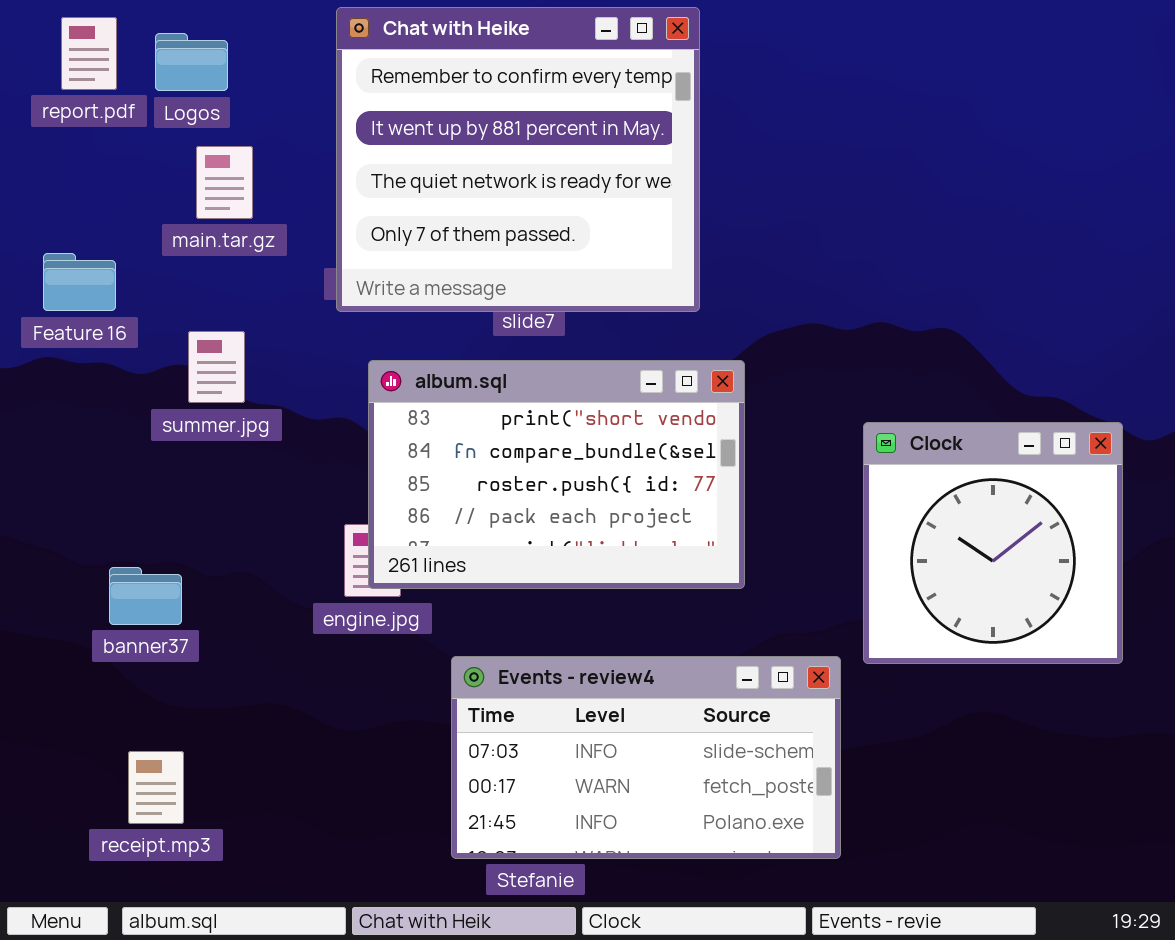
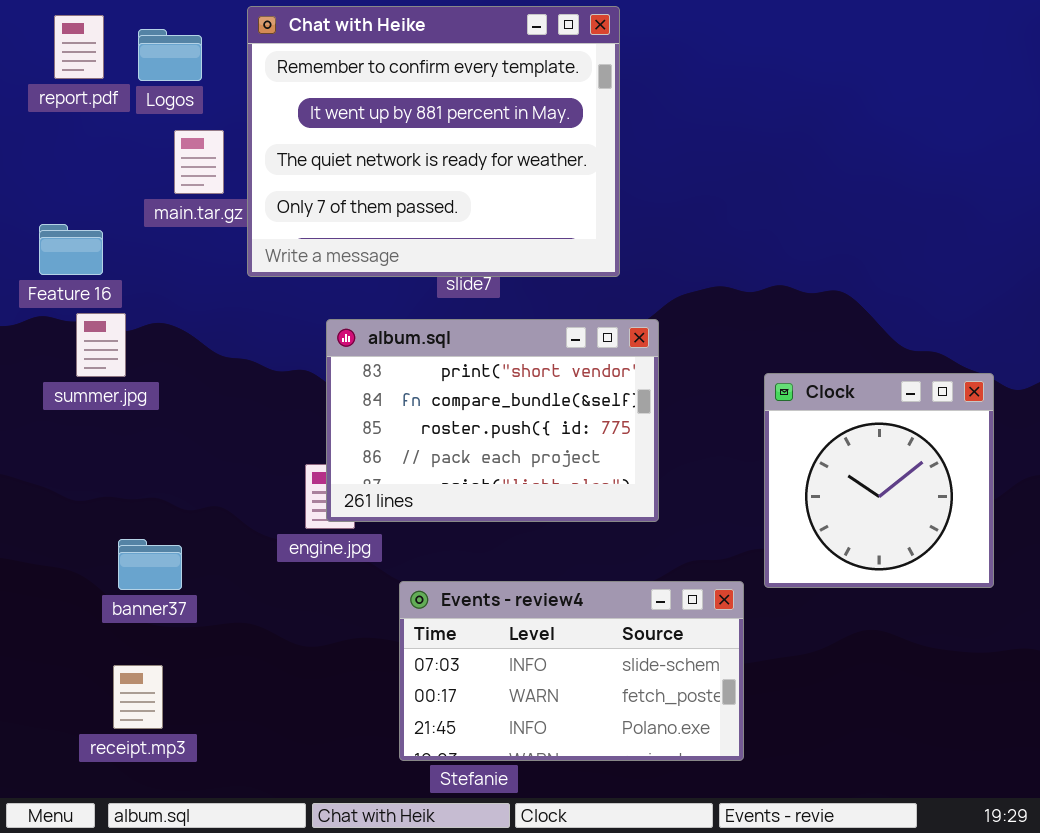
Chat with Heike: [336,7,700,312] -> [247,6,620,277], resized
summer.jpg: [188,331,245,403] -> [76,313,126,377], moved
banner37: [109,567,182,625] -> [118,539,182,590], moved

